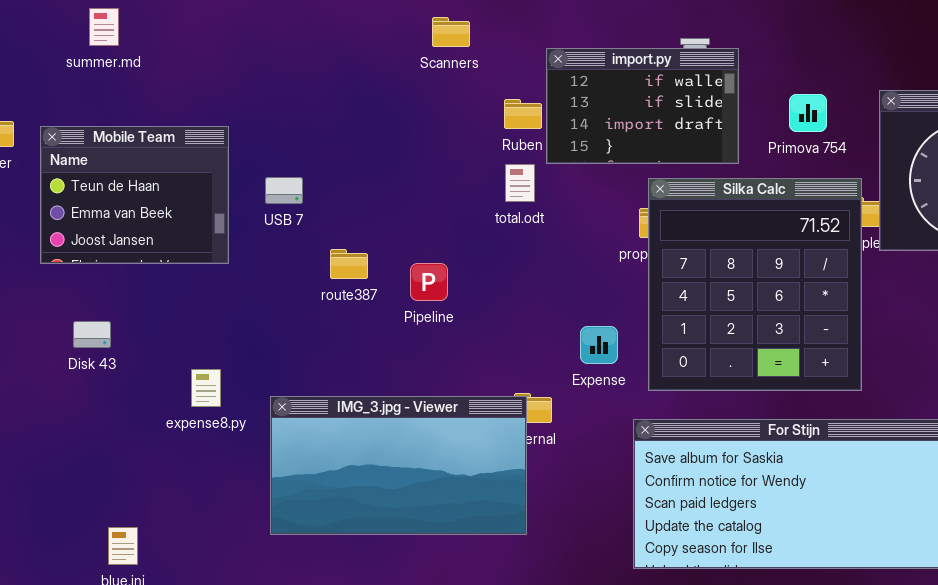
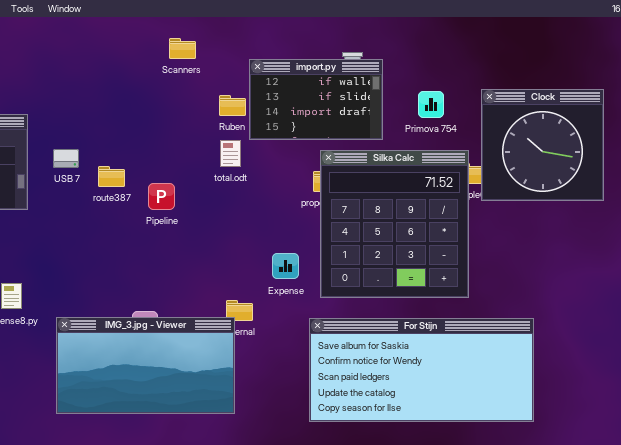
route387: [330,249,368,279] -> [98,166,125,187], moved
Pipeline: [410,263,448,301] -> [148,183,175,210], moved
IMG_3.jpg - Viewer: [270,396,527,535] -> [56,317,235,414], moved

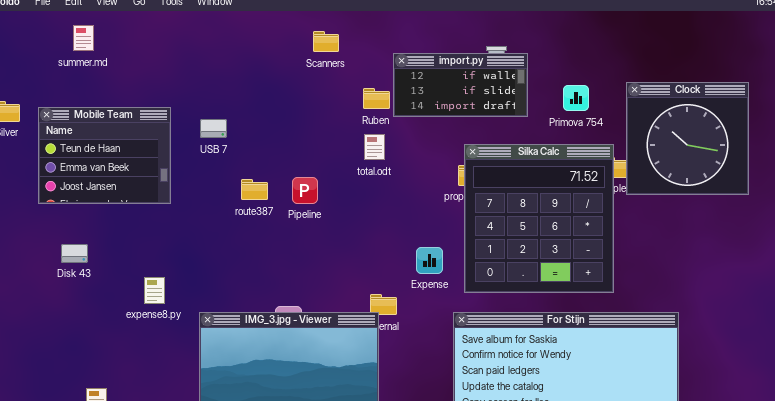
import.py: [249,59,383,140] -> [393,53,528,117], resized
USB 7: [53,149,79,168] -> [200,119,227,138], moved
route387: [98,166,125,187] -> [241,179,268,200], moved

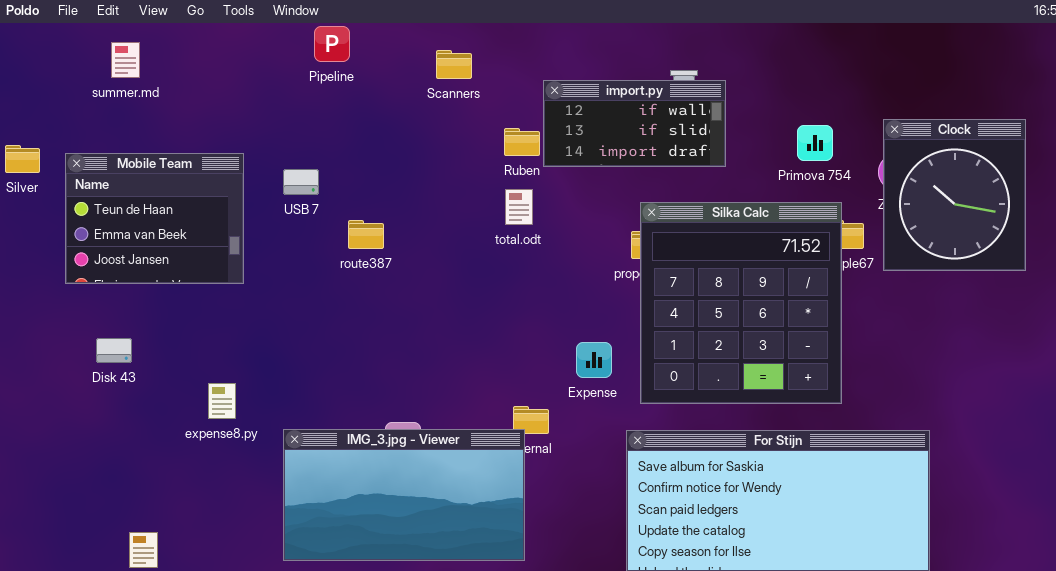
Clock: [626,82,749,195] -> [883,119,1026,271], resized
Primova 754: [563,85,589,111] -> [797,125,833,161], moved
Pipeline: [292,177,318,204] -> [314,26,350,62], moved
route387: [241,179,268,200] -> [348,220,384,249], moved

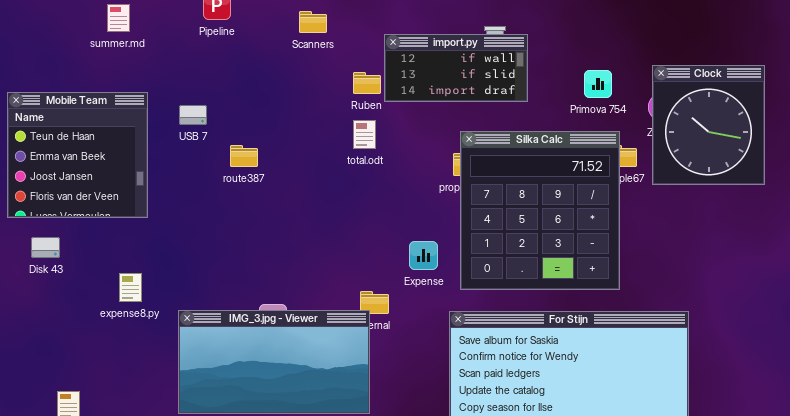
summer.md: [111,42,140,78] -> [107,4,130,32], moved
Mobile Team: [65,153,244,284] -> [7,92,148,218], resized

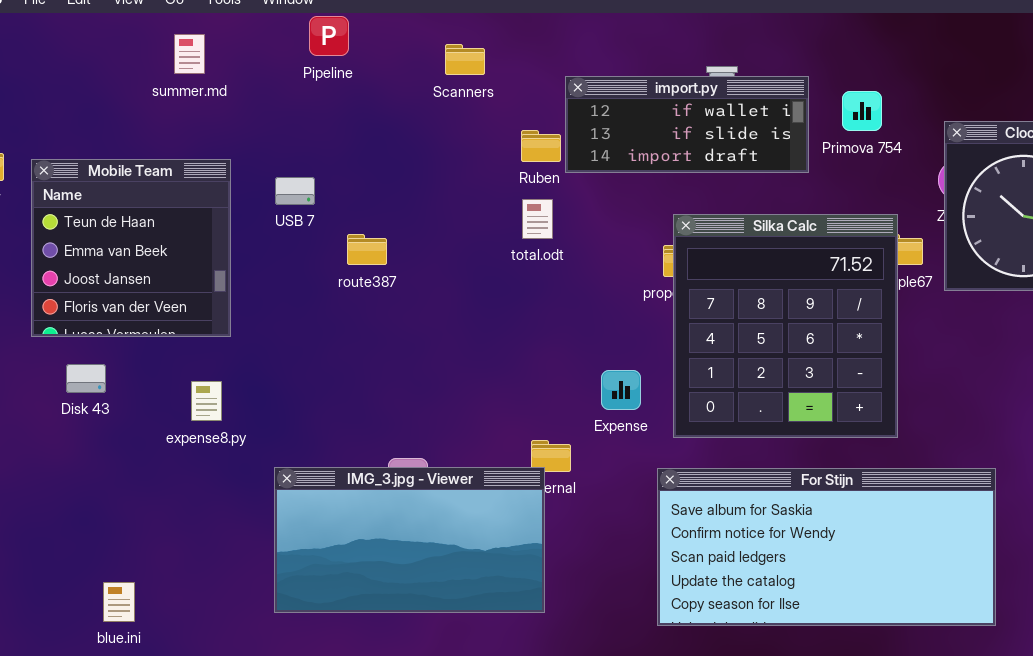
import.py: [384,34,528,102] -> [565,76,809,173], resized
Primova 754: [584,70,612,98] -> [842,91,882,131], moved
expense8.py: [119,273,142,302] -> [191,381,222,421], moved

